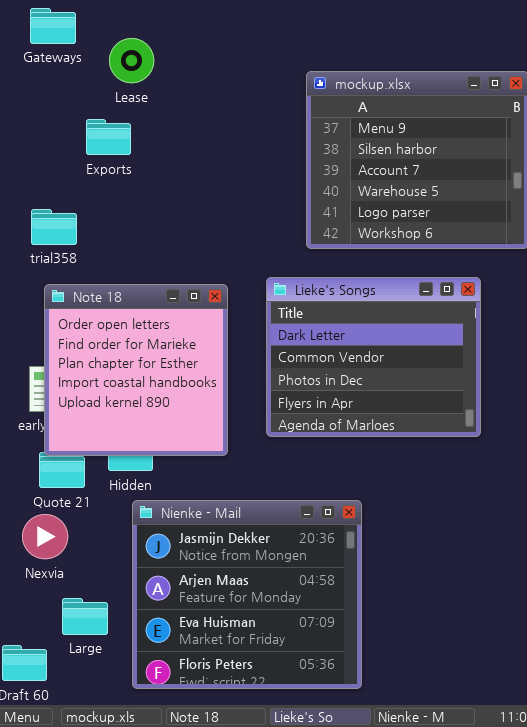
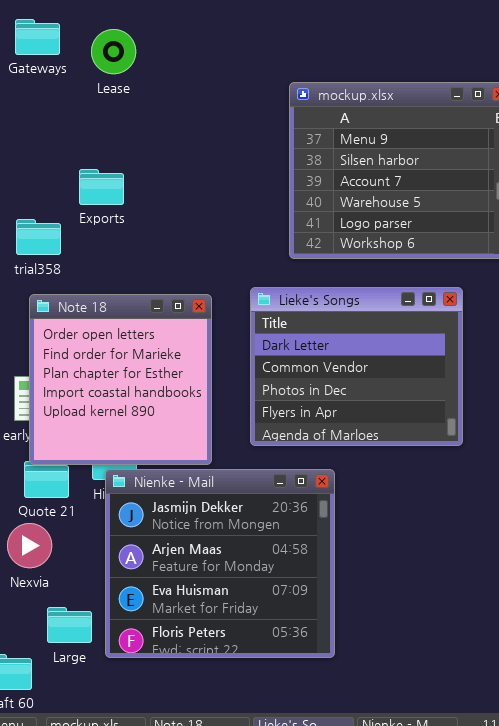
Lease: [109,38,154,83] -> [91,29,136,74], moved
Exports: [86,119,131,155] -> [79,169,124,205], moved
Nienke - Mail: [132,500,362,689] -> [105,469,335,658], moved

